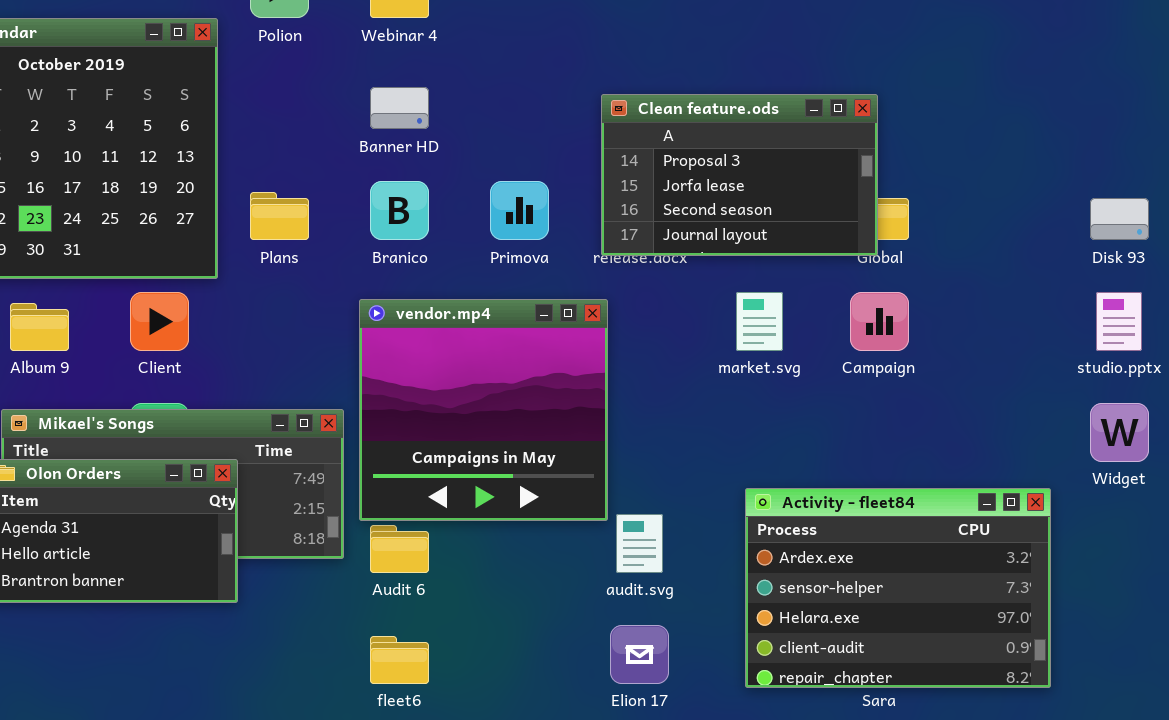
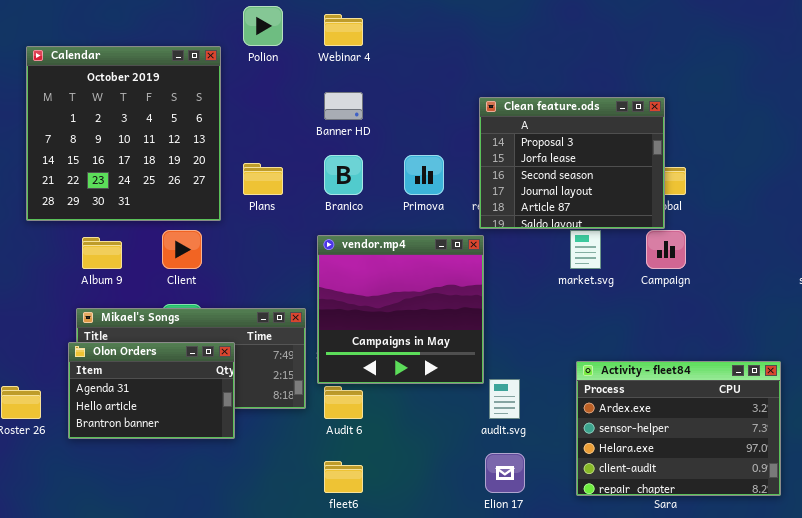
Clean feature.ods: [601,94,878,256] -> [479,97,665,229], resized

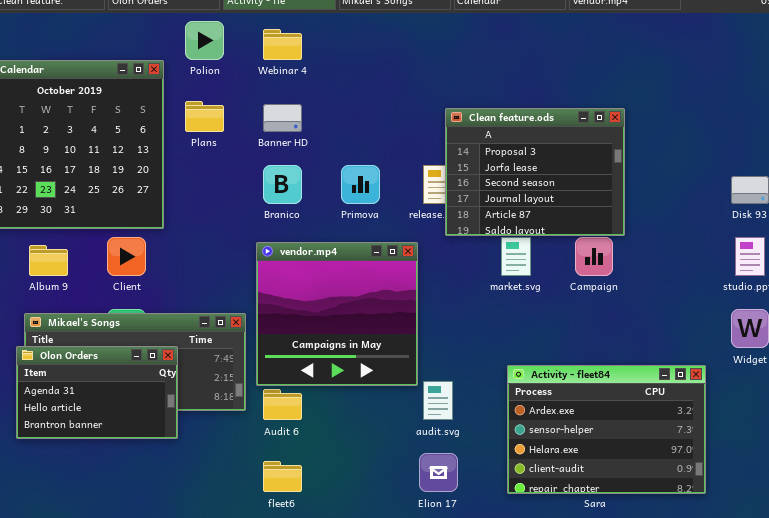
Clean feature.ods: [479,97,665,229] -> [445,108,625,236], moved
Plans: [243,163,283,195] -> [185,101,224,132], moved

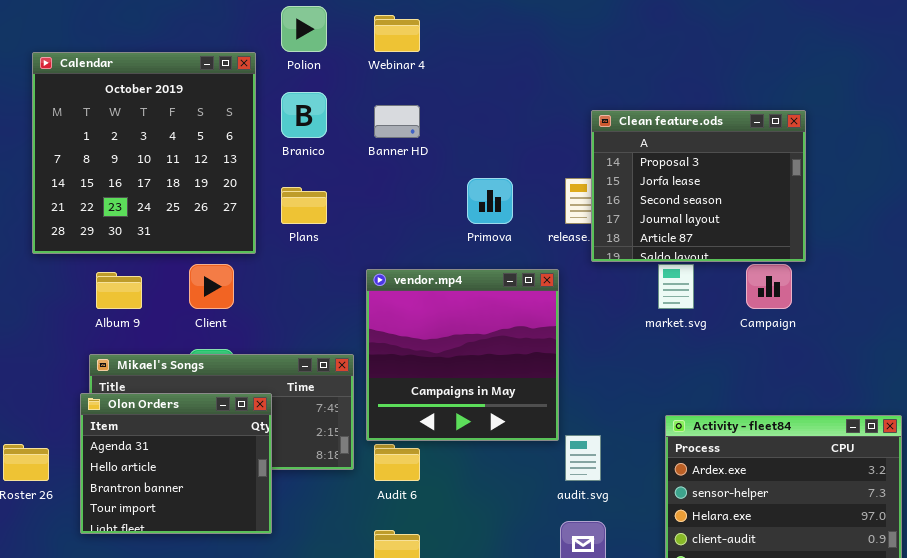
Plans: [185,101,224,132] -> [281,187,327,224], moved
Branico: [263,165,302,204] -> [281,92,327,138], moved
Olon Orders: [16,346,178,439] -> [80,393,272,534], resized

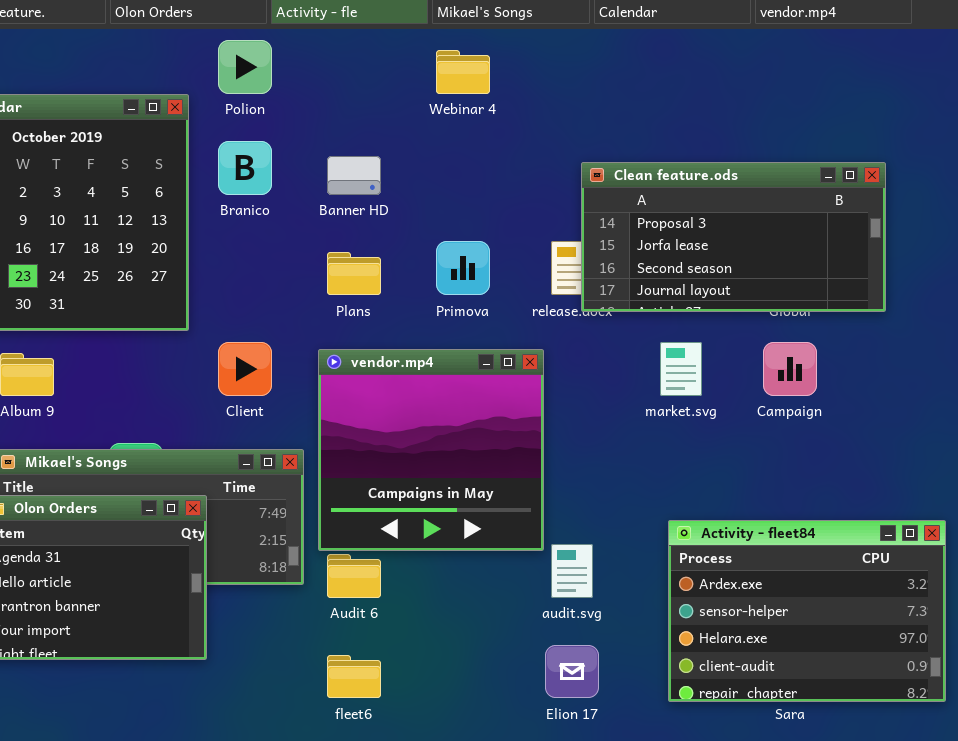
Webinar 4: [374,15,420,52] -> [436,50,490,94], moved
Clean feature.ods: [591,110,806,262] -> [581,162,886,312], resized
Plans: [281,187,327,224] -> [327,252,381,295], moved
Client: [189,264,234,309] -> [218,342,272,396], moved

